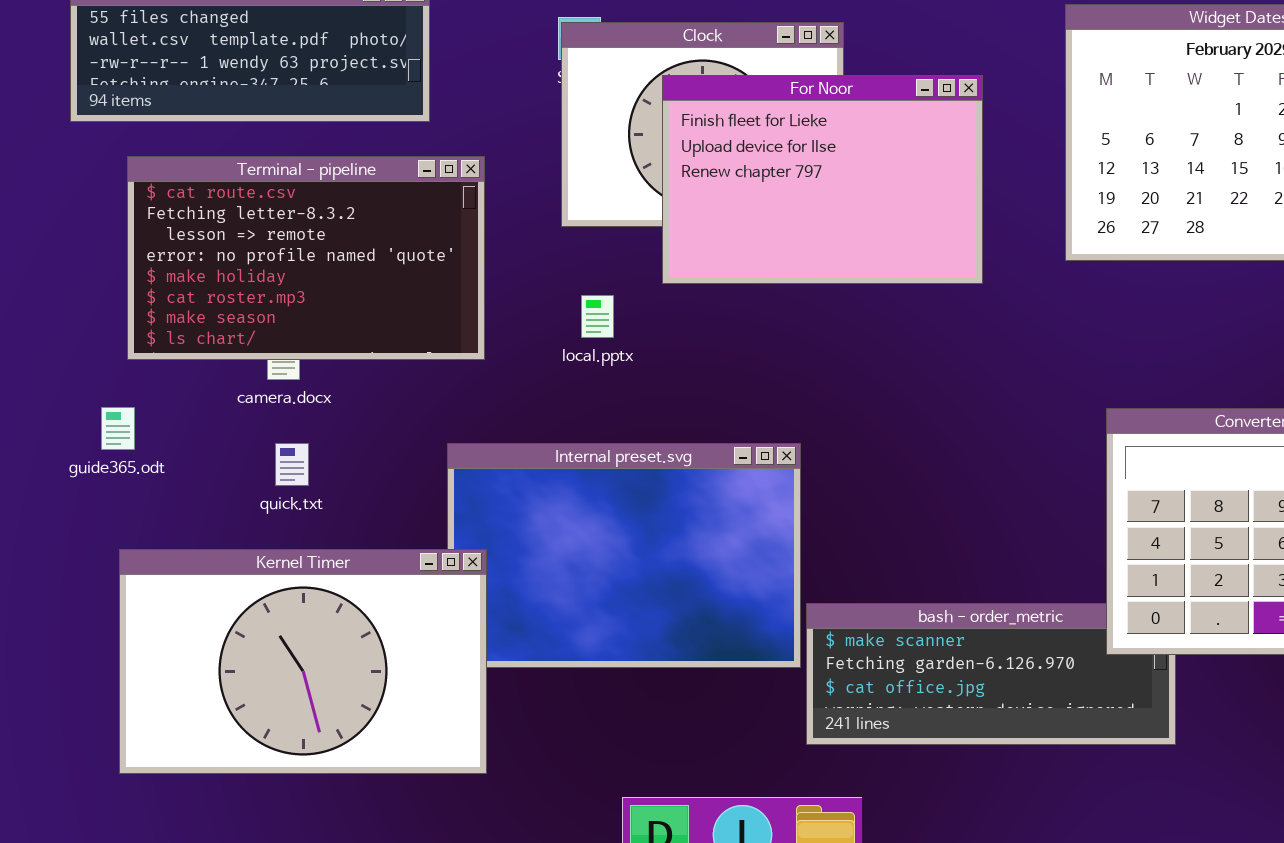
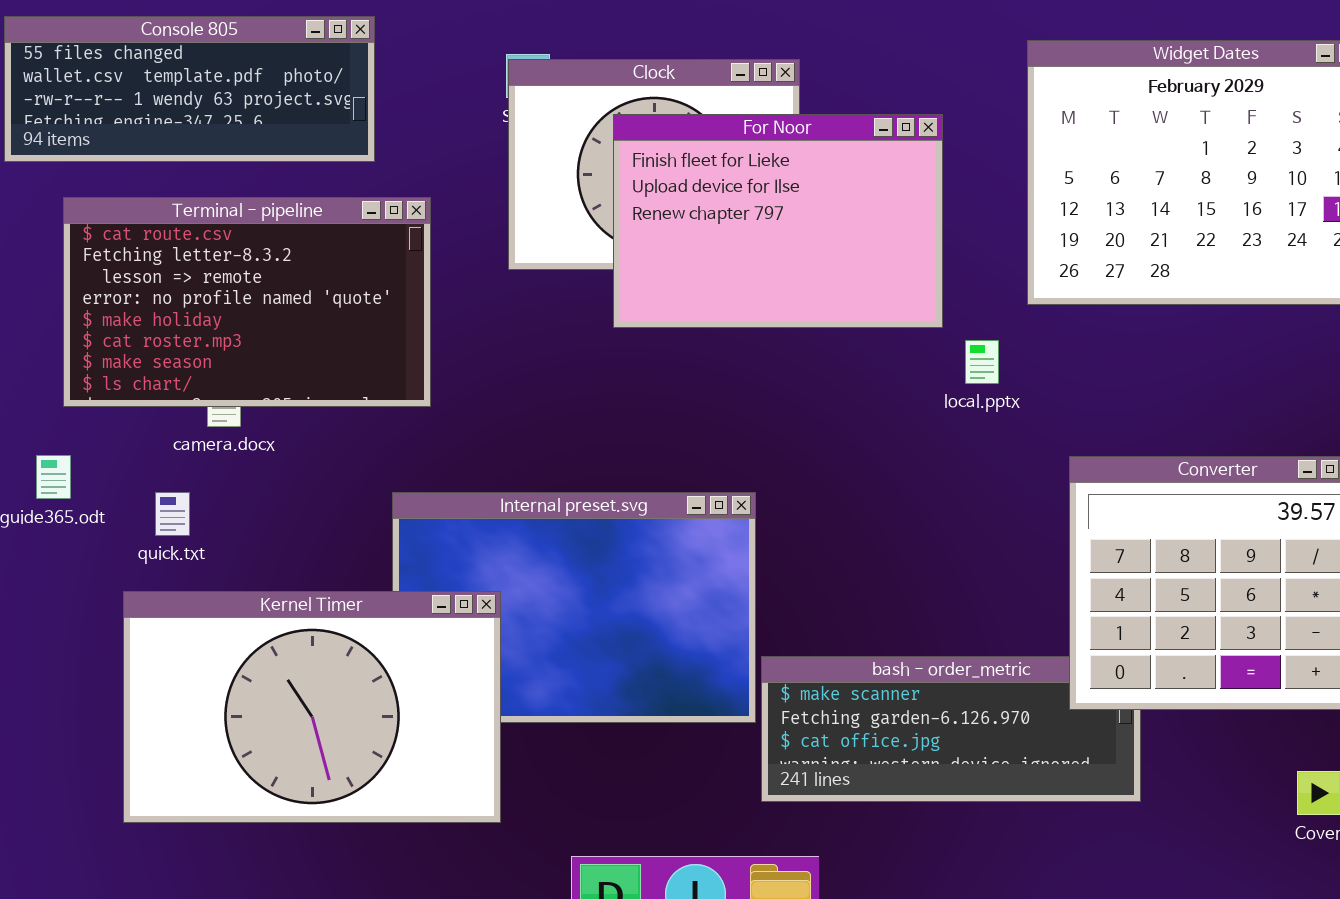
local.pptx: [581,295,614,338] -> [965,340,999,384], moved
quick.txt: [275,443,309,486] -> [155,492,190,536], moved
Kernel Timer: [119,549,487,774] -> [123,591,501,823], moved

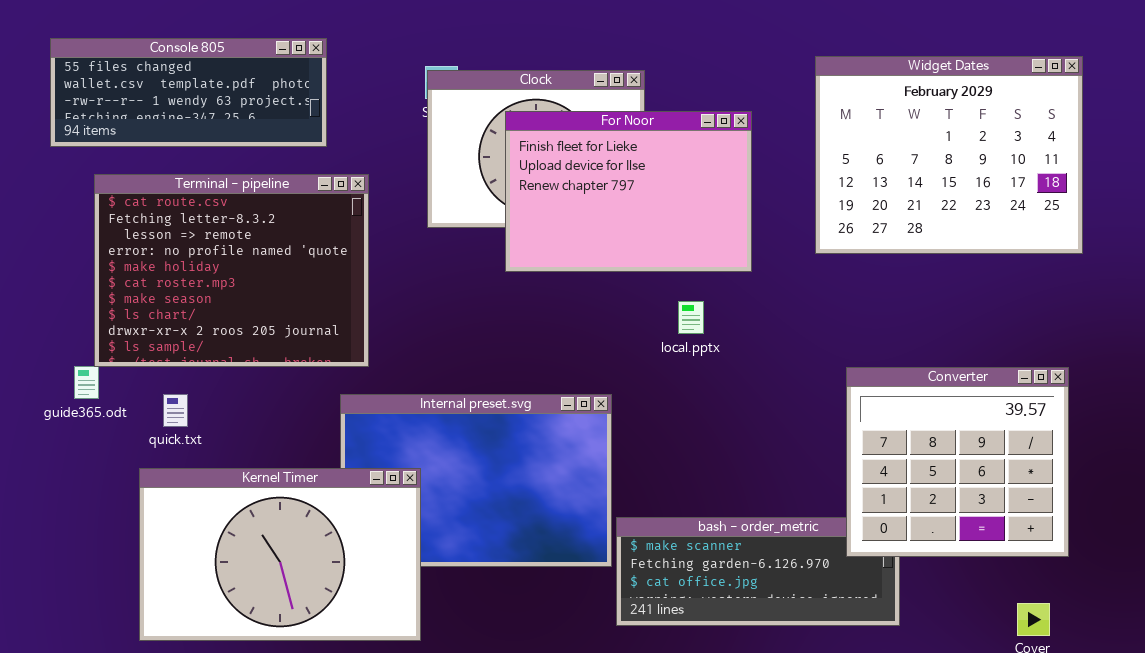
Terminal - pipeline: [63,197,431,407] -> [94,174,369,367], resized
local.pptx: [965,340,999,384] -> [678,301,704,334], moved

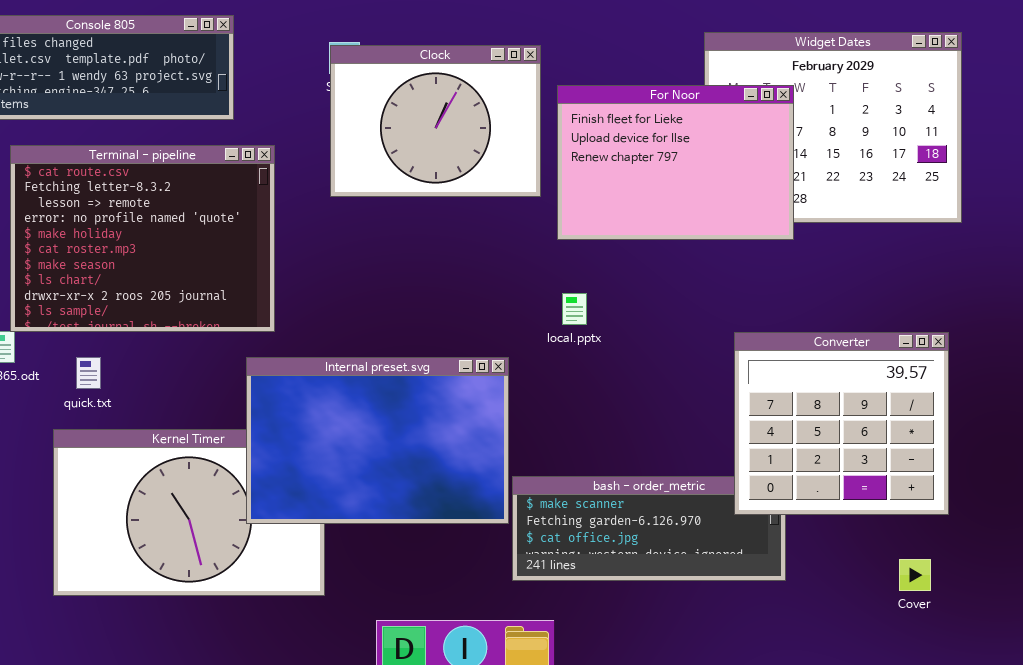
For Noor: [505,111,752,272] -> [557,85,794,240], moved
local.pptx: [678,301,704,334] -> [562,293,587,325], moved
Internal preset.svg: [340,394,612,567] -> [246,357,509,524], raised

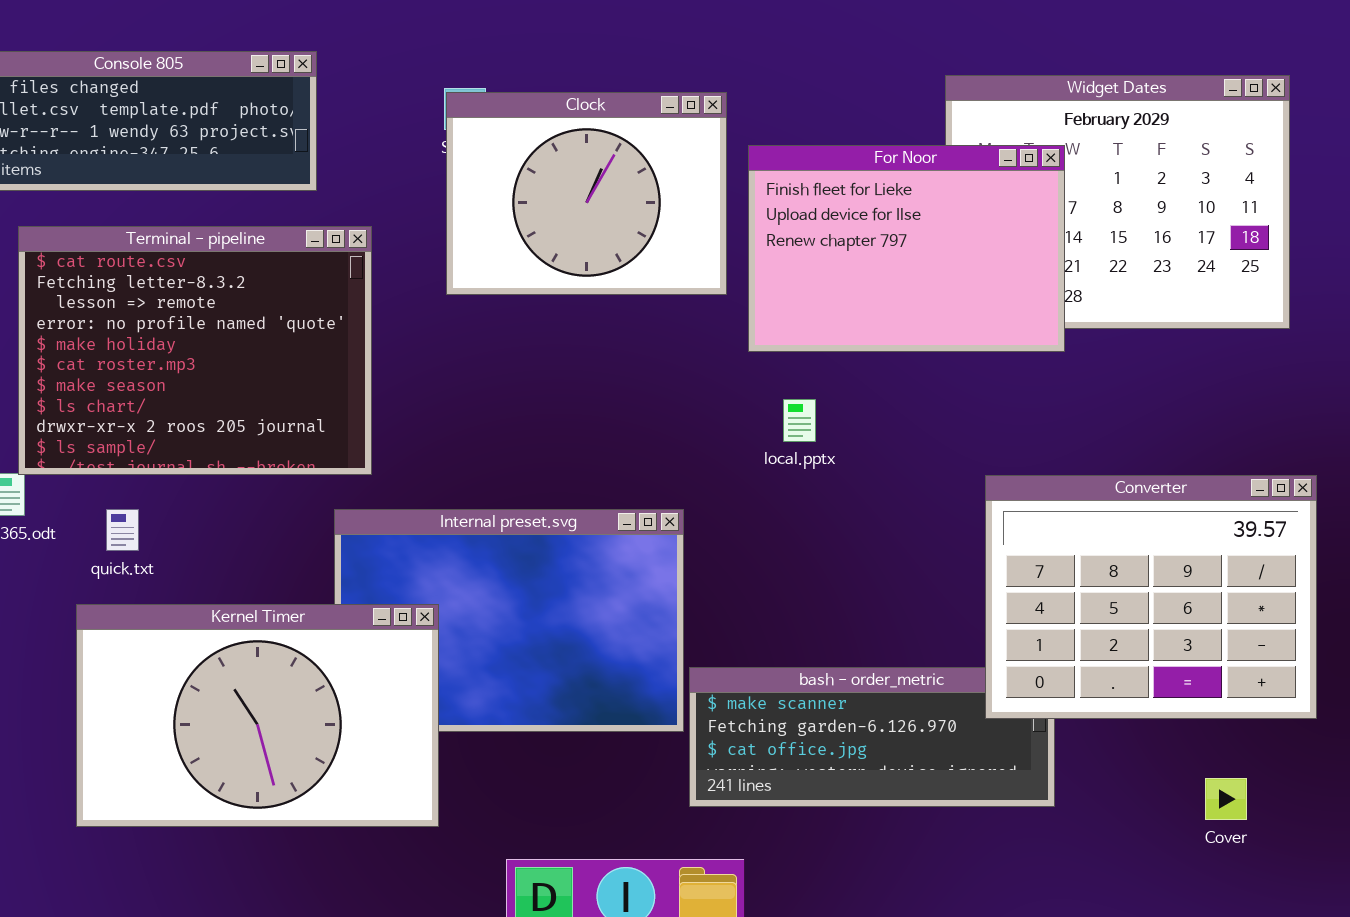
local.pptx: [562,293,587,325] -> [783,399,816,442], moved
Converter: [734,332,949,515] -> [985,475,1317,719], resized
Kernel Timer: [53,429,325,596] -> [76,604,439,827], raised

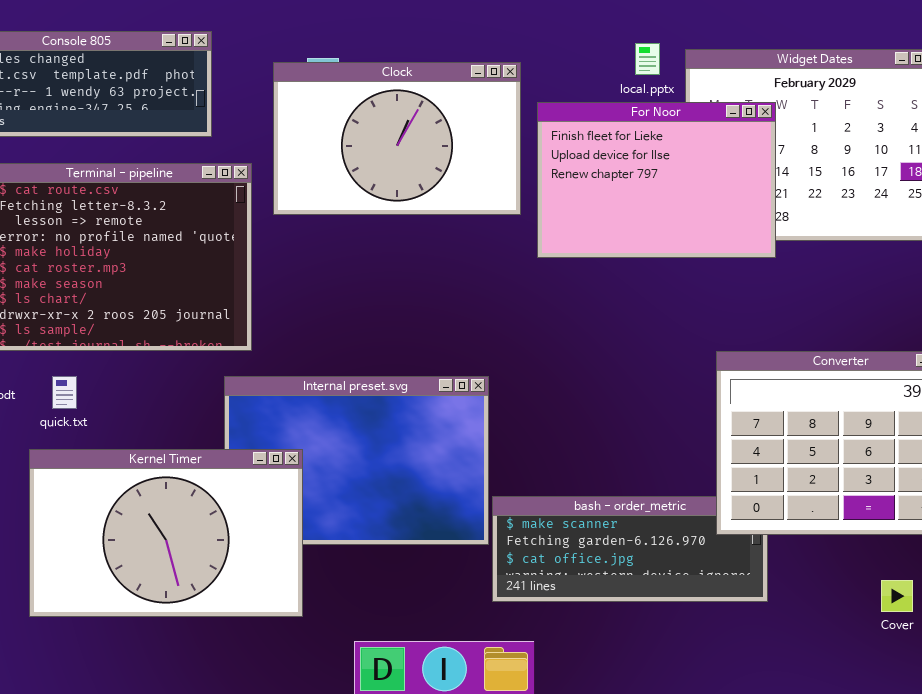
Clock: [446,92,727,295] -> [273,62,521,215], resized
local.pptx: [783,399,816,442] -> [635,43,660,75], moved

